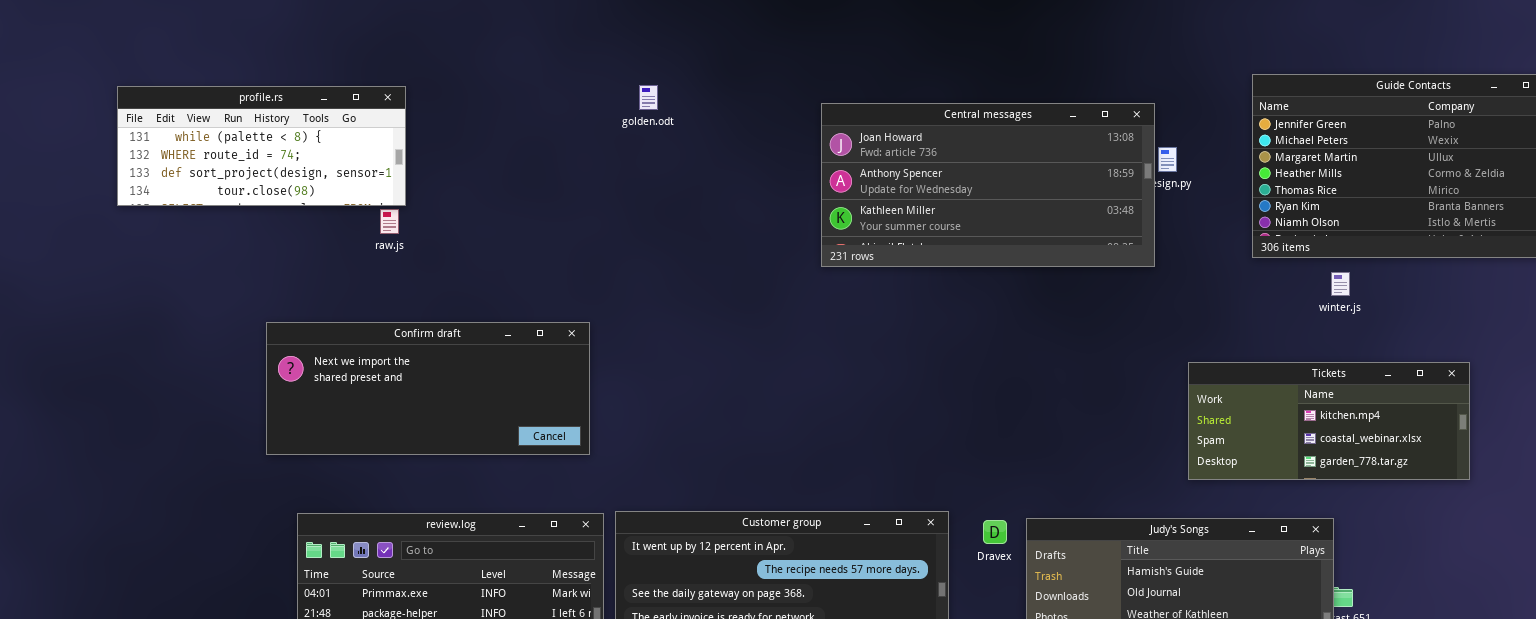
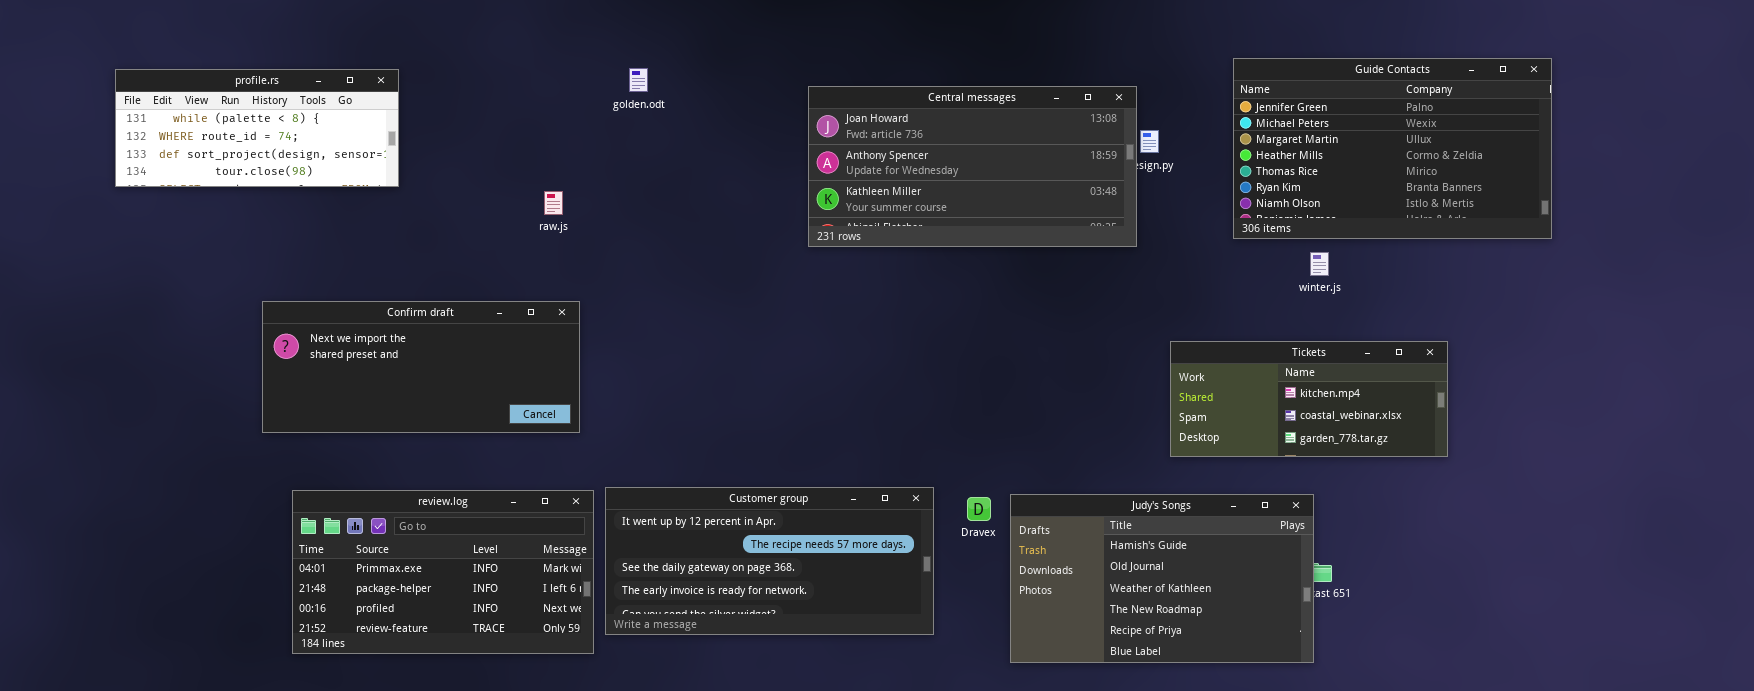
raw.js: [380,209,399,234] -> [544,191,563,215], moved

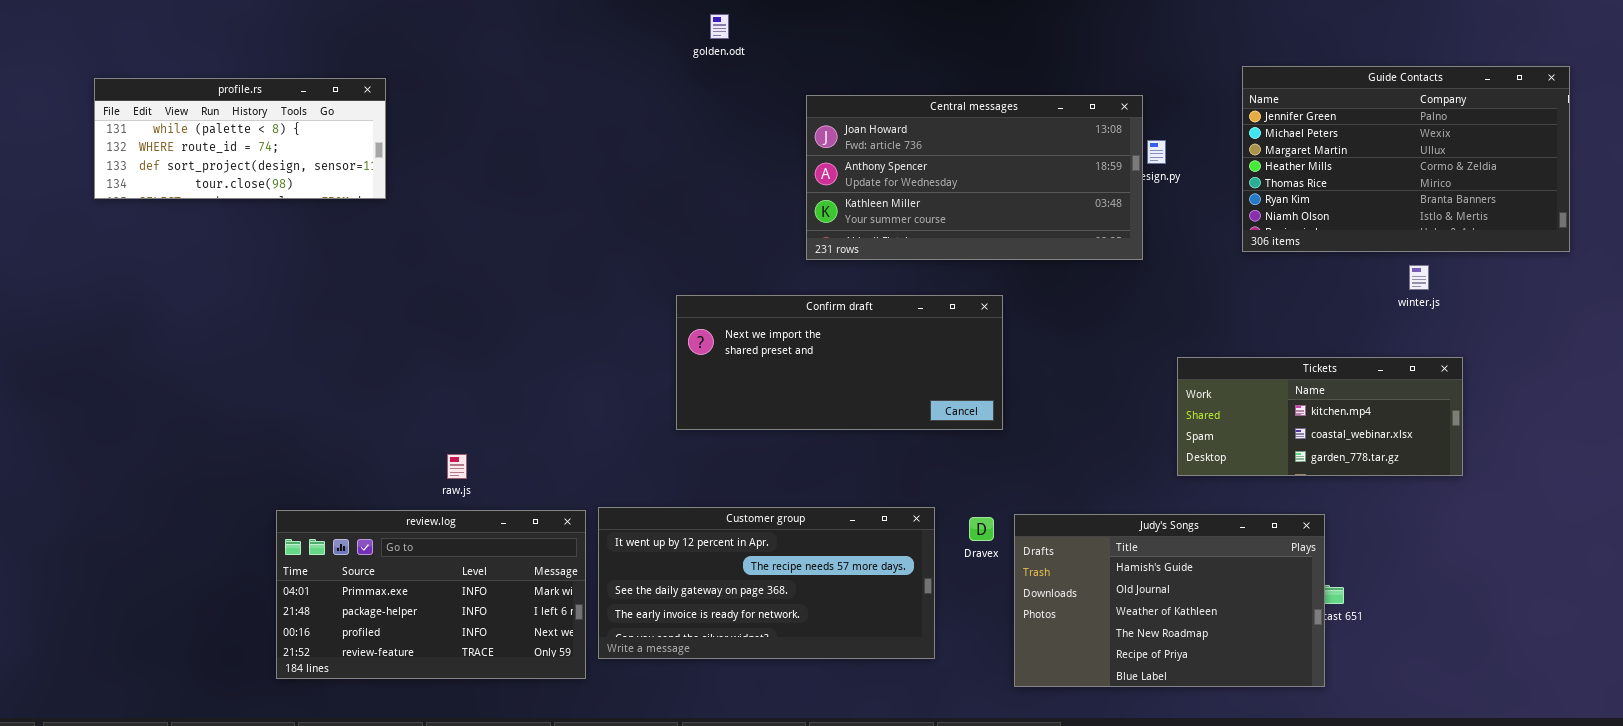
golden.odt: [629,68,648,92] -> [710,14,729,39], moved
raw.js: [544,191,563,215] -> [447,454,467,479], moved
winter.js: [1310,252,1329,276] -> [1409,265,1429,290], moved
Confirm draft: [262,301,580,433] -> [676,295,1003,430], moved

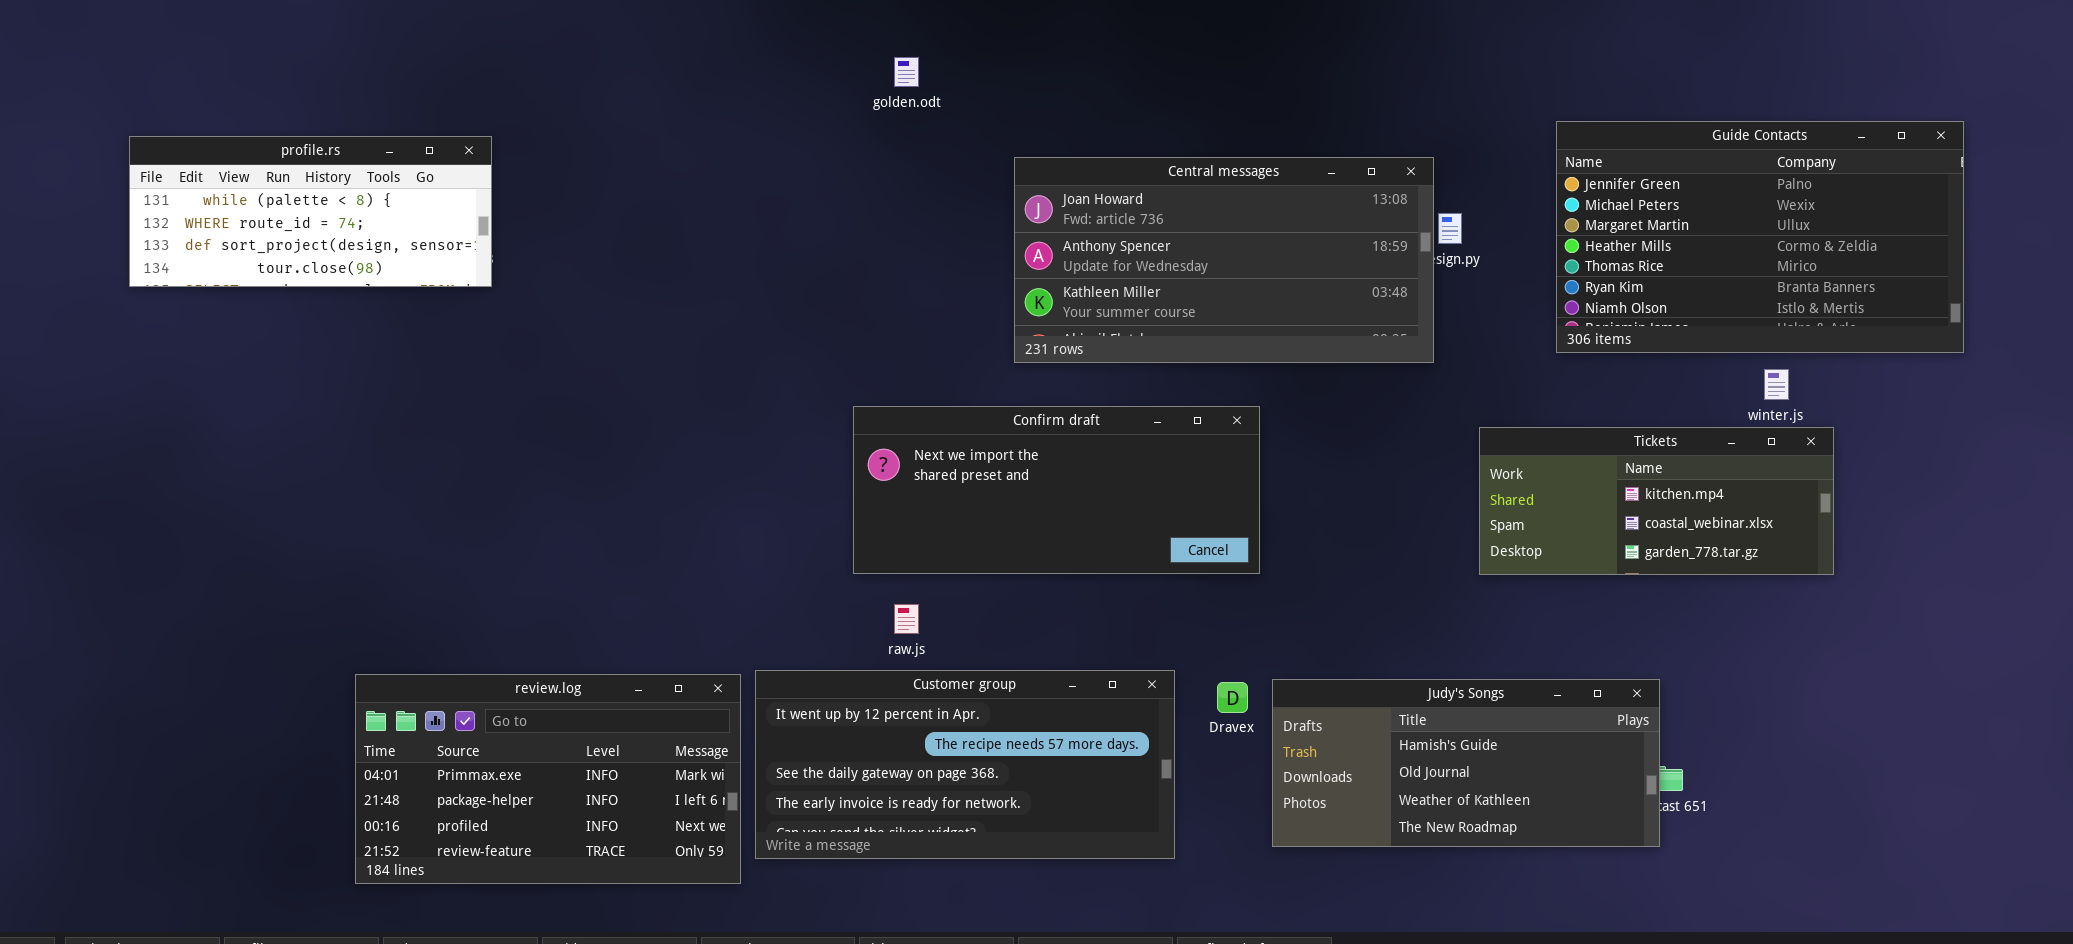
Tickets: [1177,357,1463,476] -> [1479,427,1834,575], moved
raw.js: [447,454,467,479] -> [894,604,919,634], moved
Judy's Songs: [1014,514,1325,687] -> [1272,679,1660,847], resized

